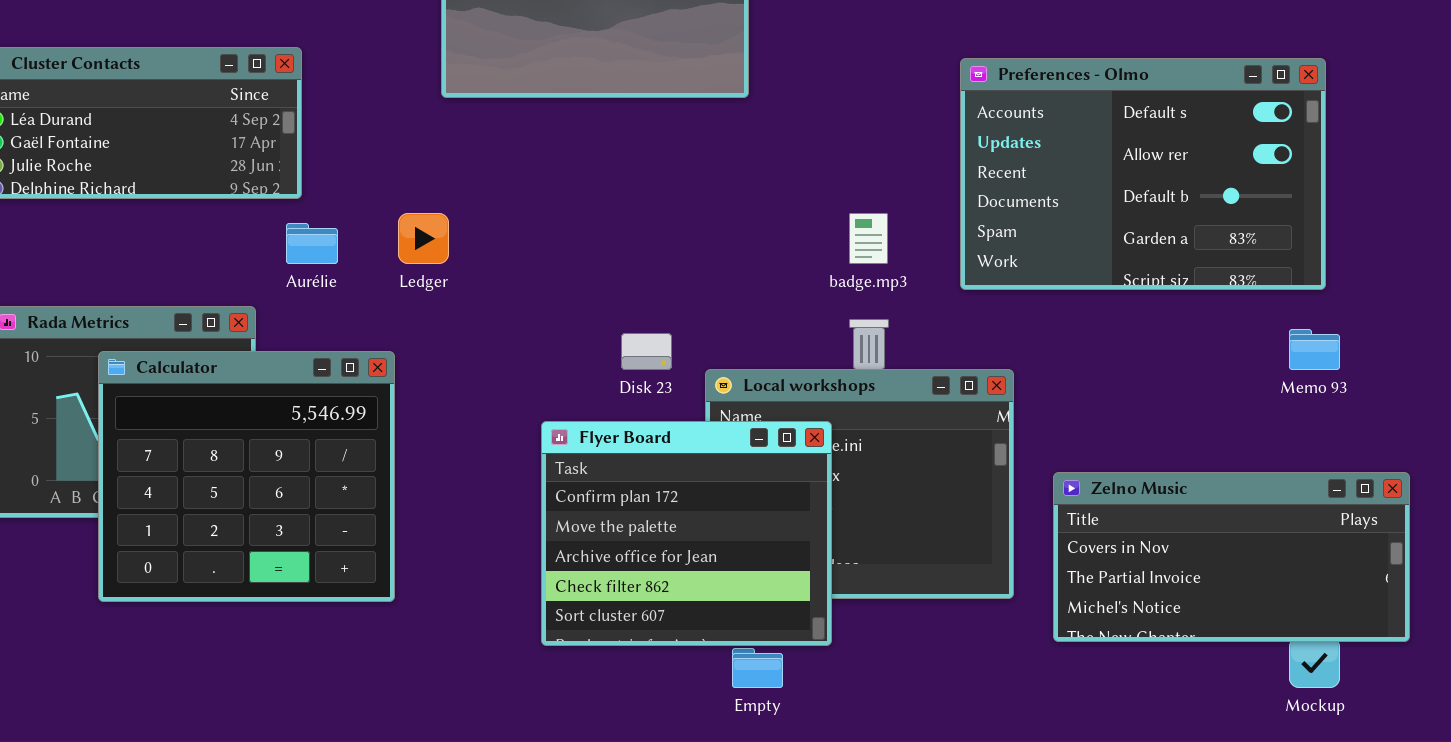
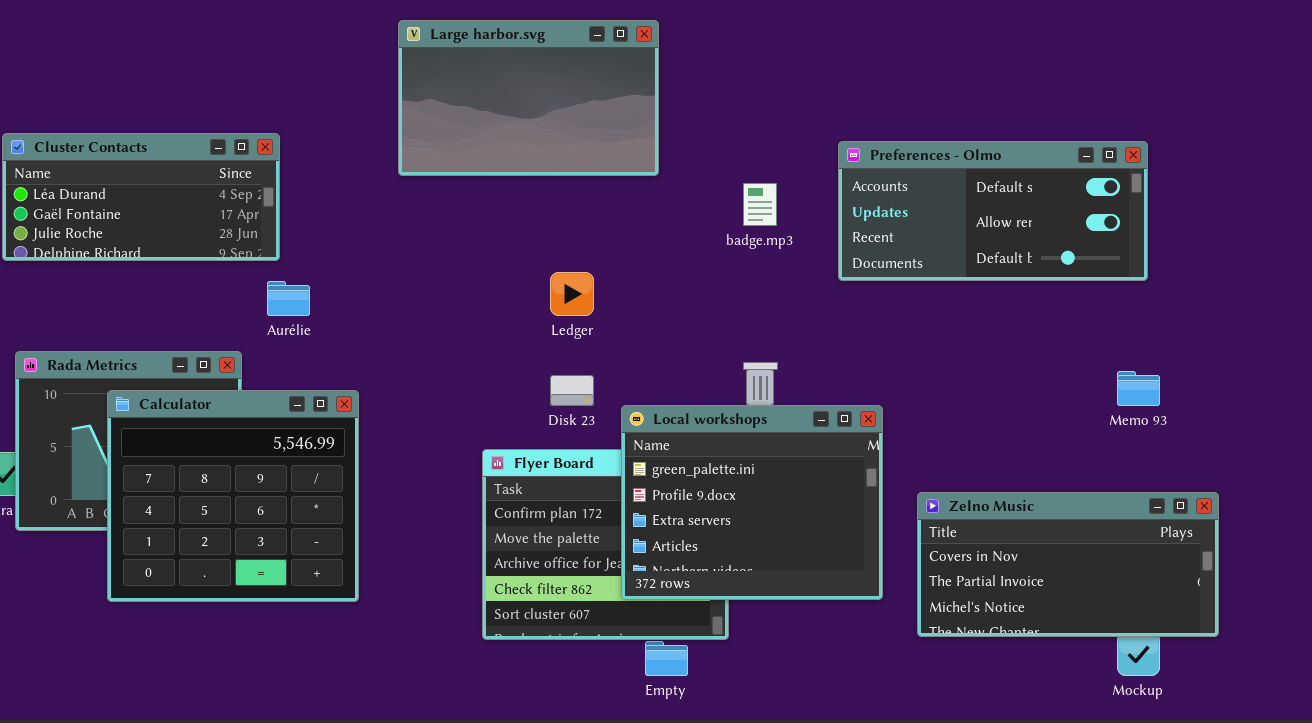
Preferences - Olmo: [960,58,1326,290] -> [838,141,1148,281], resized
Ledger: [398,213,449,264] -> [550,272,594,316], moved
badge.mp3: [849,213,888,264] -> [743,183,777,226], moved
Local workshops: [705,369,1014,599] -> [621,405,883,600], raised

